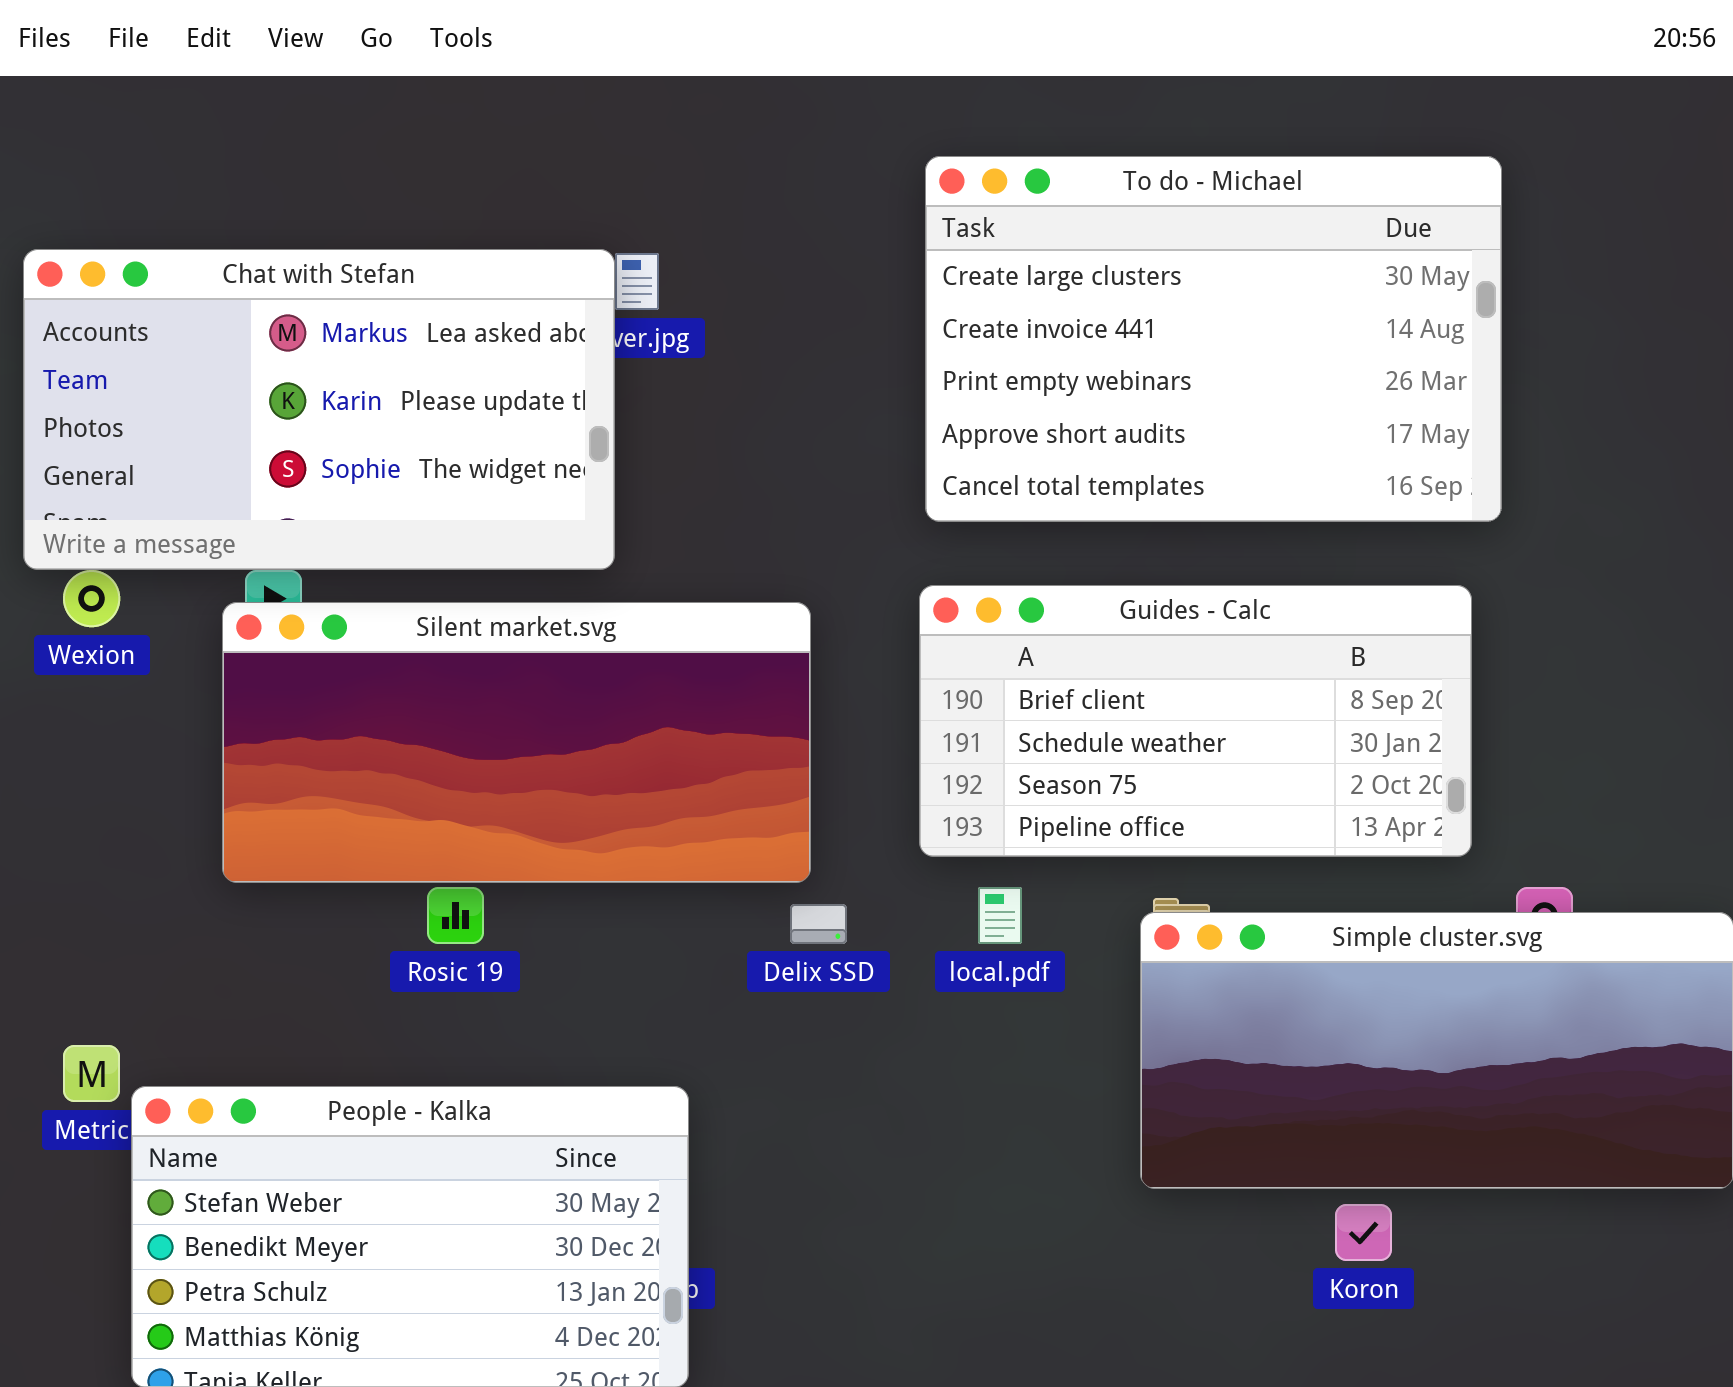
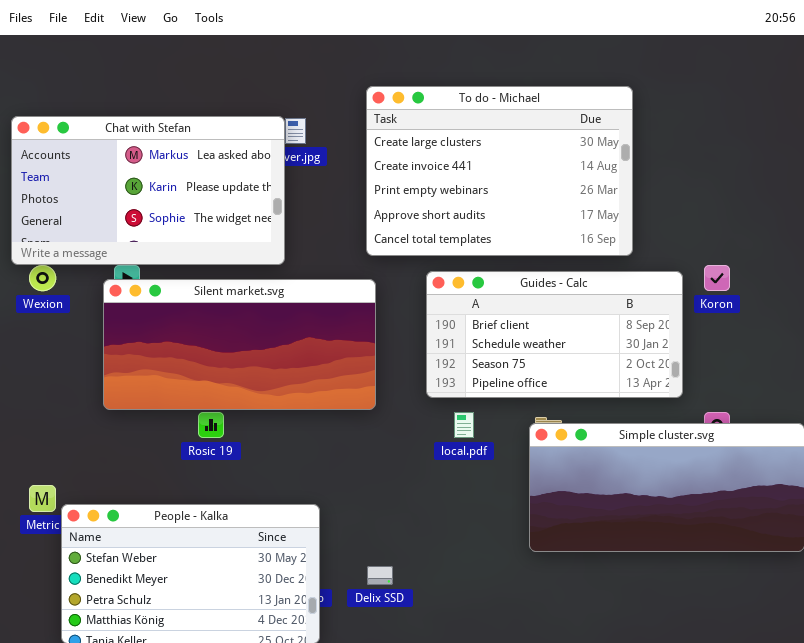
To do - Michael: [925,156,1502,522] -> [366,86,633,256], moved
Delix SSD: [790,904,847,944] -> [367,566,393,585], moved
Koron: [1335,1204,1392,1261] -> [704,265,730,291], moved

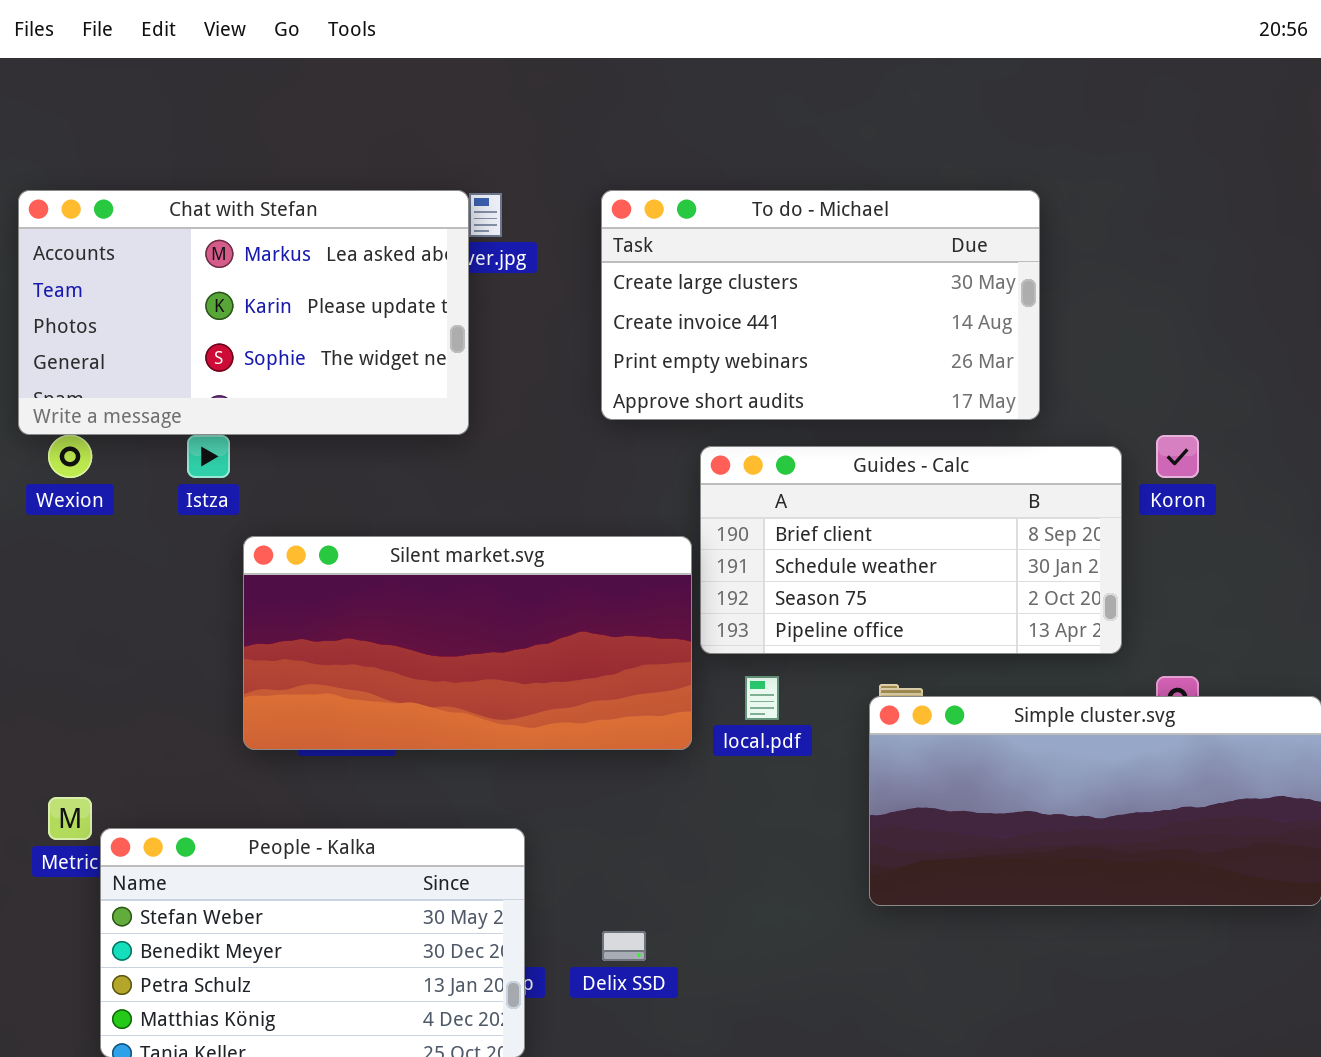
To do - Michael: [366,86,633,256] -> [601,190,1040,420], resized
Silent market.svg: [103,279,376,410] -> [243,536,692,750], moved

